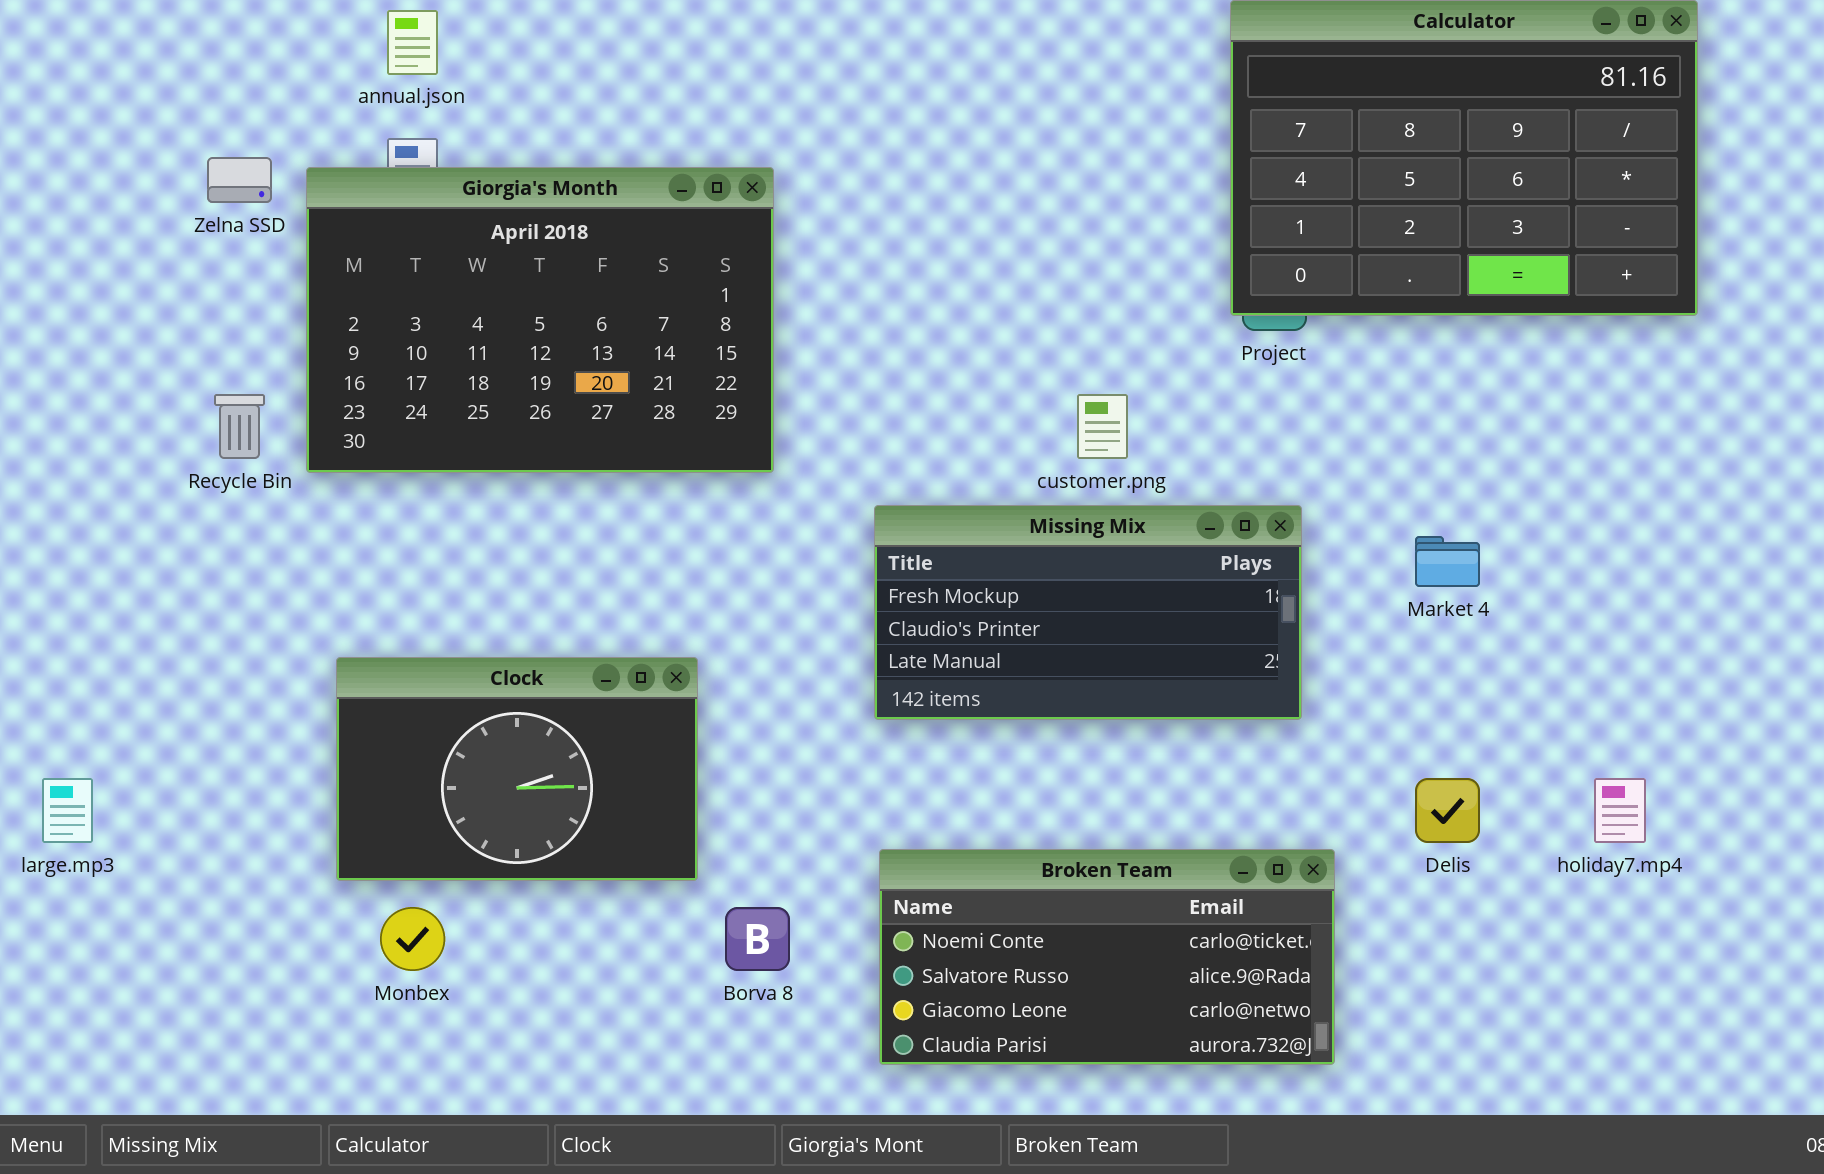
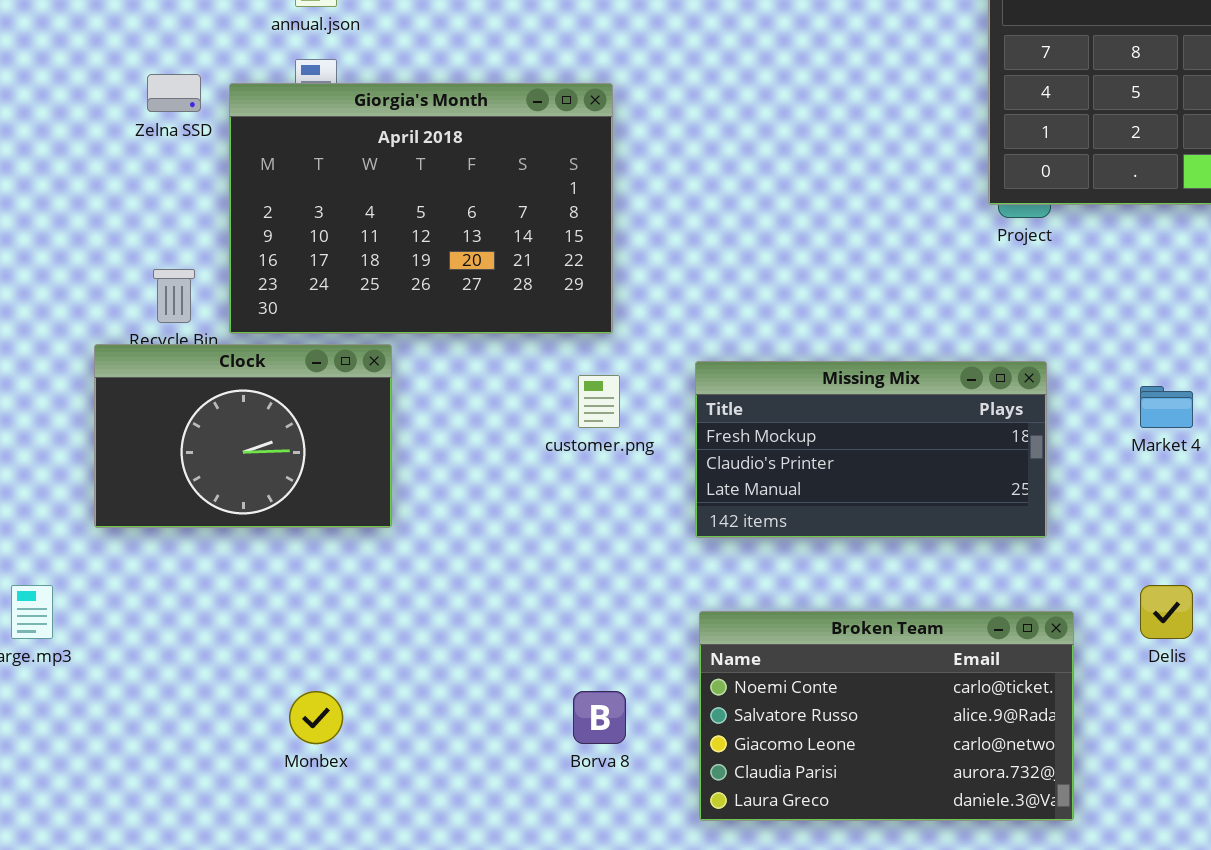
customer.png: [1077,394,1128,459] -> [578,375,620,428], moved
Clock: [336,657,698,881] -> [94,344,392,528], moved
Broken Team: [879,849,1335,1065] -> [699,611,1074,821], resized

